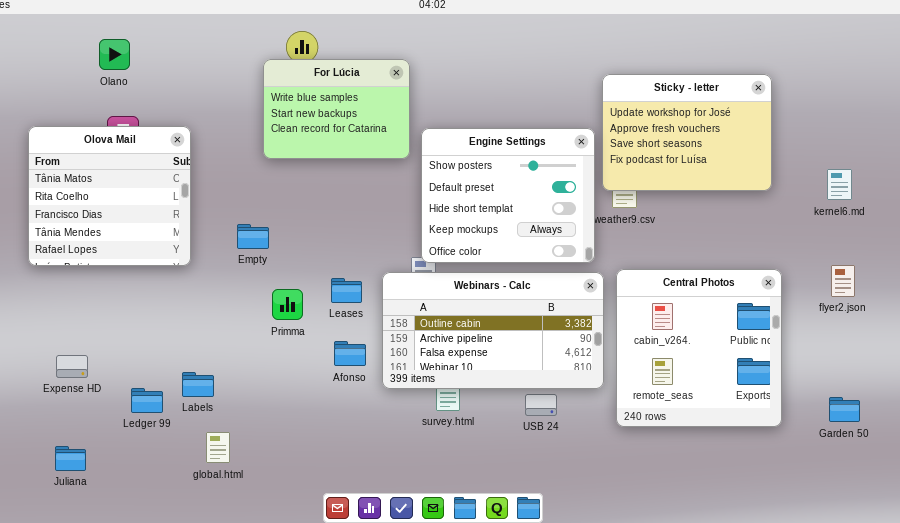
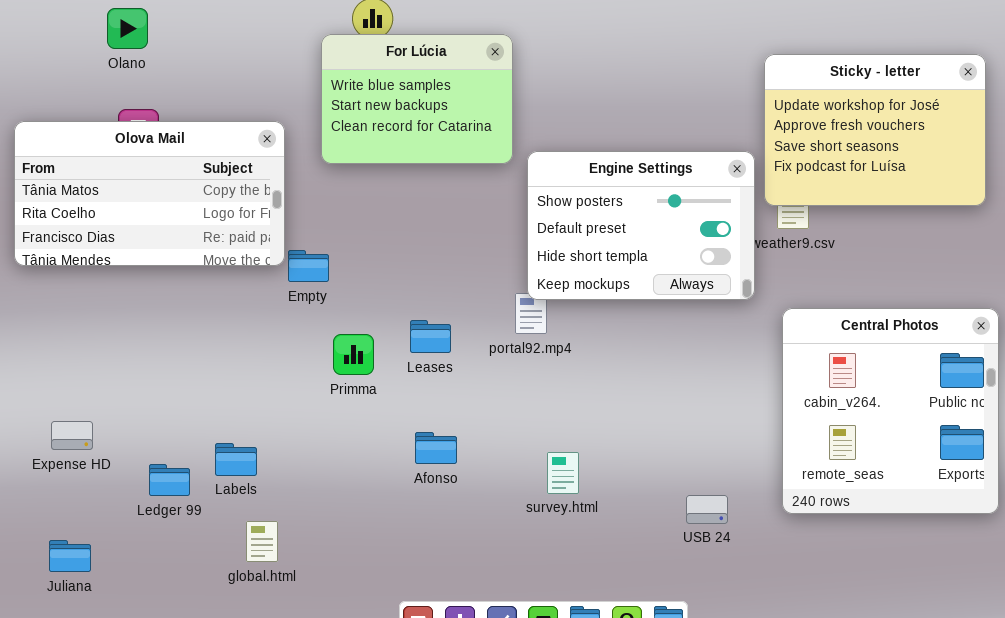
Olova Mail: [28,126,191,266] -> [14,121,285,266], resized
Engine Settings: [421,128,595,263] -> [527,151,755,300], resized
Webinars - Calc: [382,272,604,389] -> none, closed
Afonso: [334,341,366,366] -> [415,432,457,464], moved
USB 24: [525,394,557,416] -> [686,495,728,524], moved

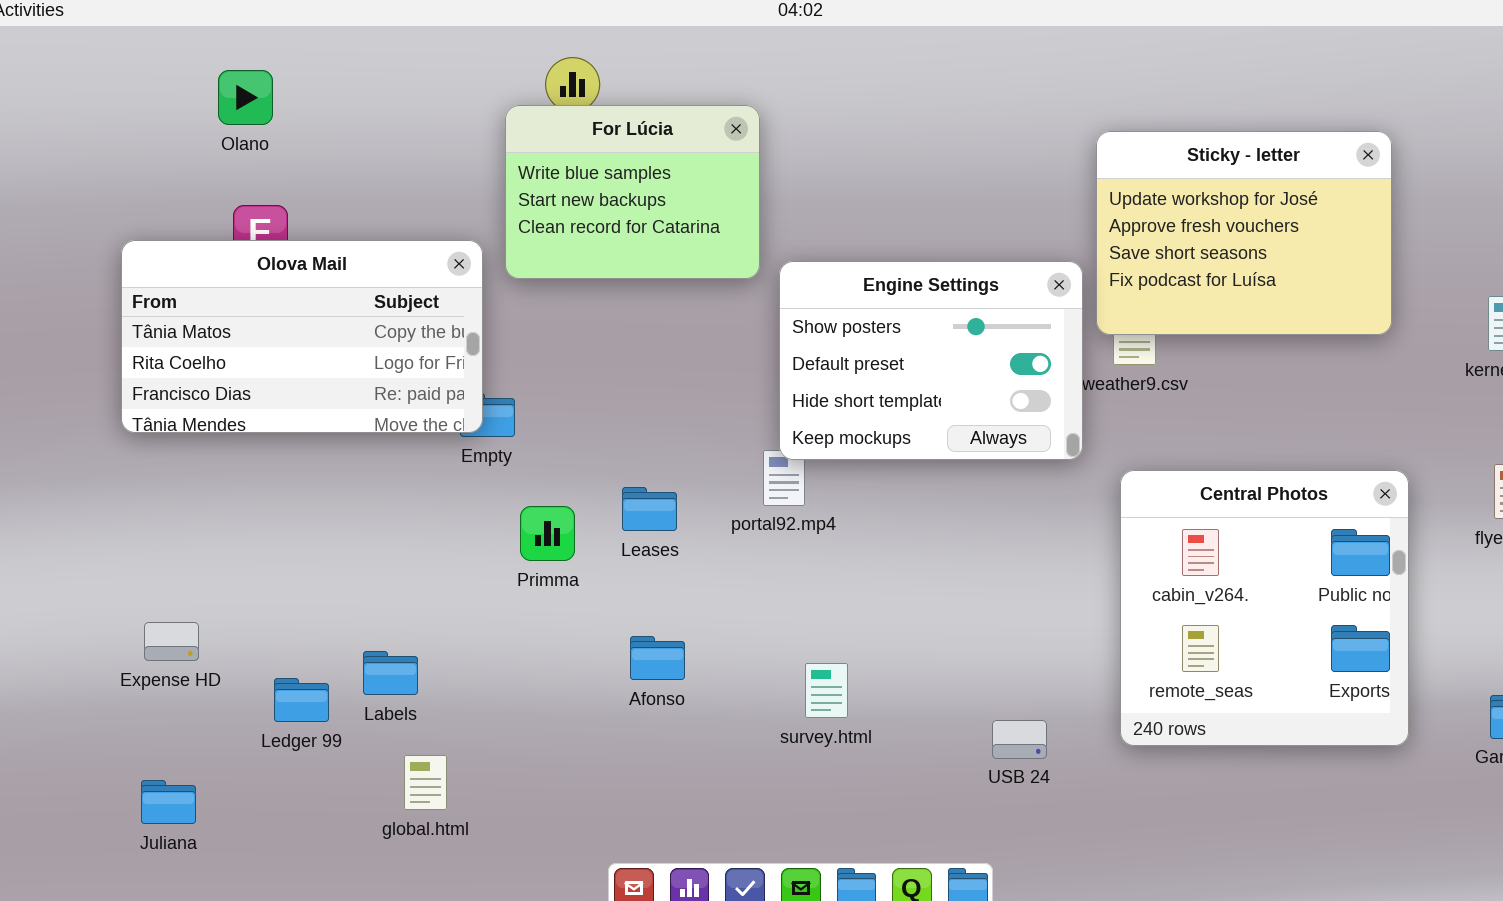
Olova Mail: [14,121,285,266] -> [121,240,483,433], moved

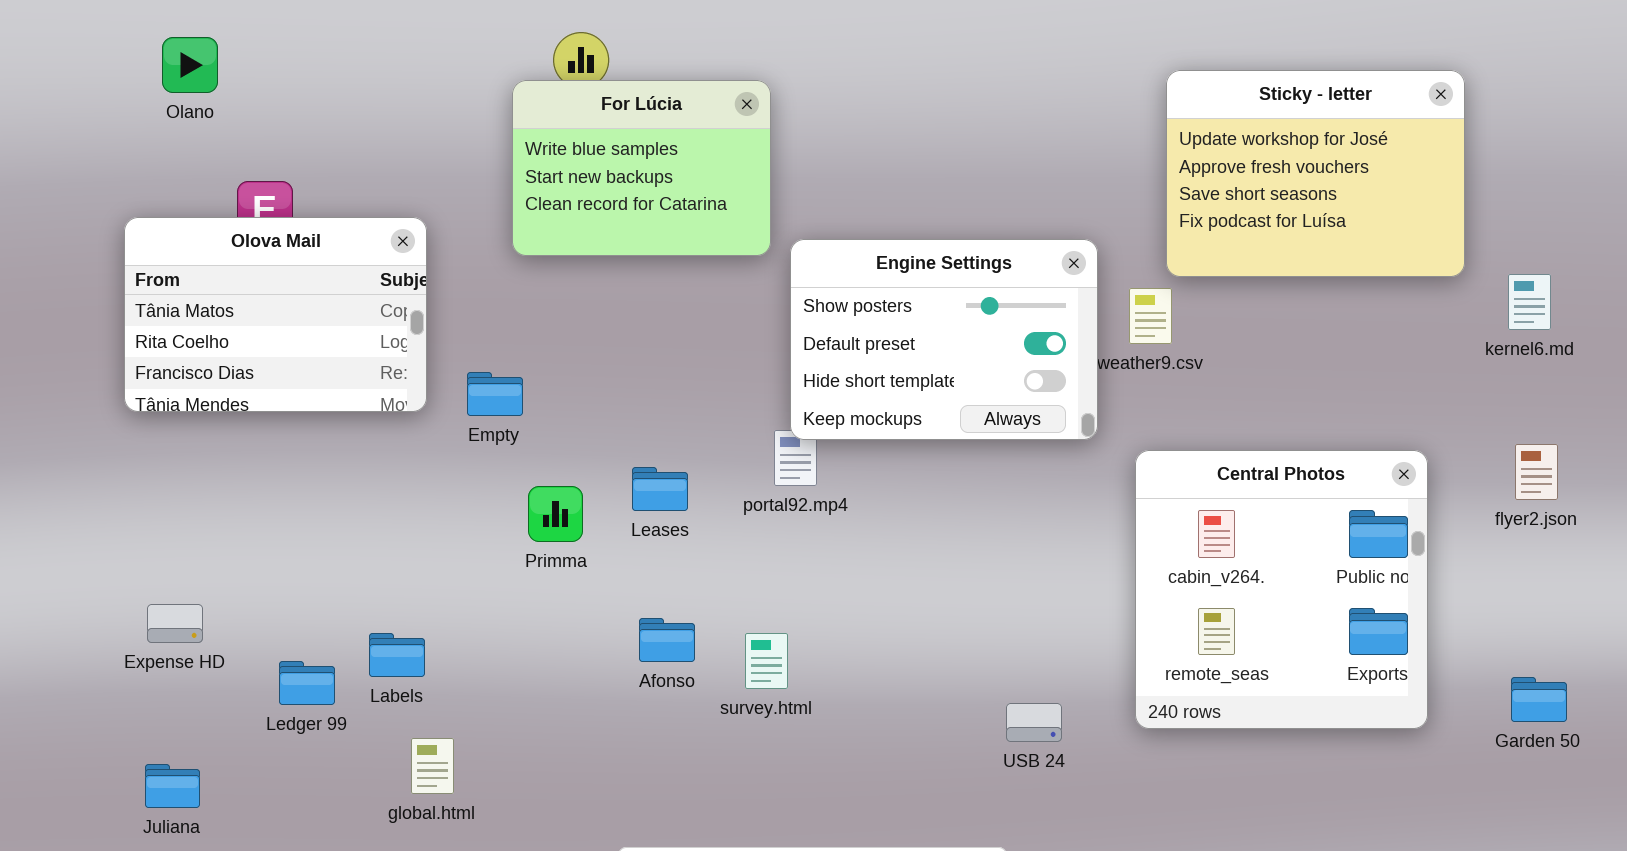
Olano: [218,70,273,125] -> [162,37,218,93], moved
Sticky - letter: [1096,131,1392,335] -> [1166,70,1465,277], moved
Olova Mail: [121,240,483,433] -> [124,217,427,412], resized
survey.html: [805,663,848,718] -> [745,633,788,689], moved

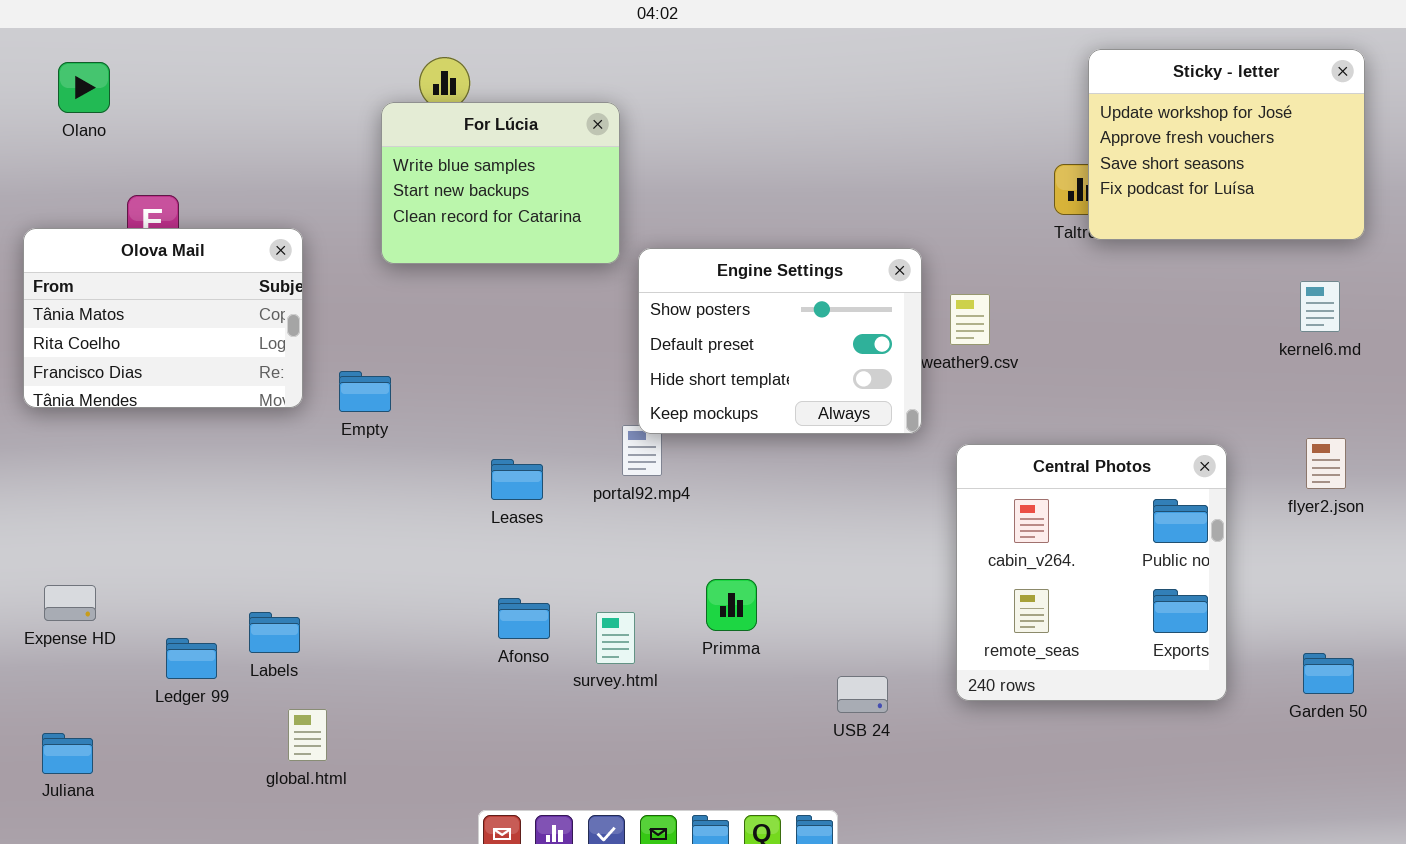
Sticky - letter: [1166,70,1465,277] -> [1088,49,1365,240], moved
Primma: [528,486,583,542] -> [706,579,757,631], moved

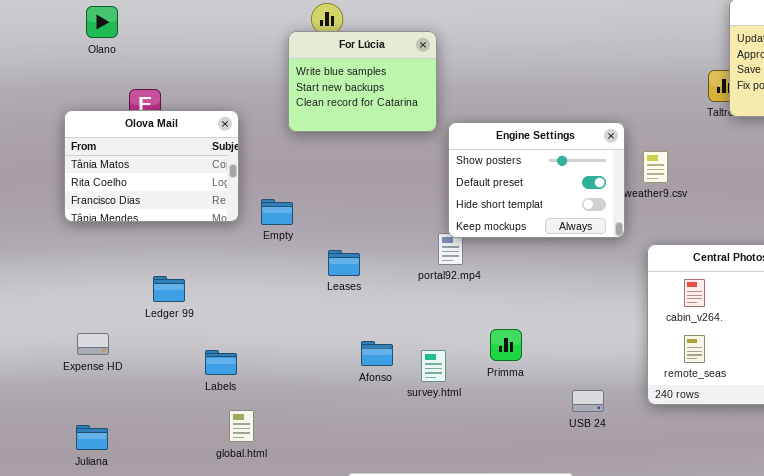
Leases: [491,459,543,500] -> [328,250,360,276], moved
Ledger 99: [166,638,217,679] -> [153,276,185,302], moved

